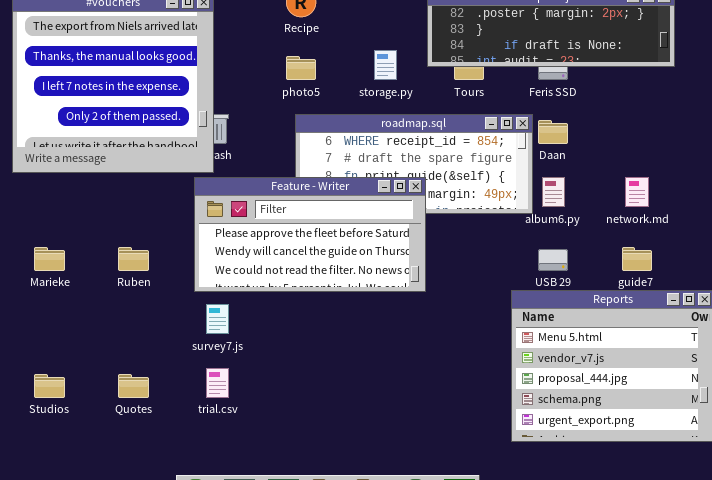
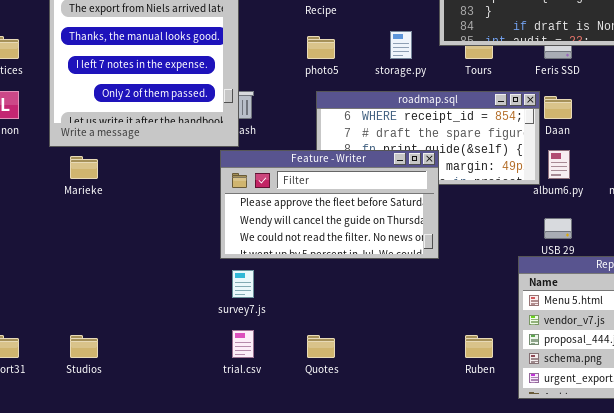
Marieke: [34,247,65,271] -> [70,156,98,179], moved
Ruben: [118,247,149,271] -> [465,335,493,358], moved
Quotes: [118,374,149,398] -> [307,335,335,358], moved

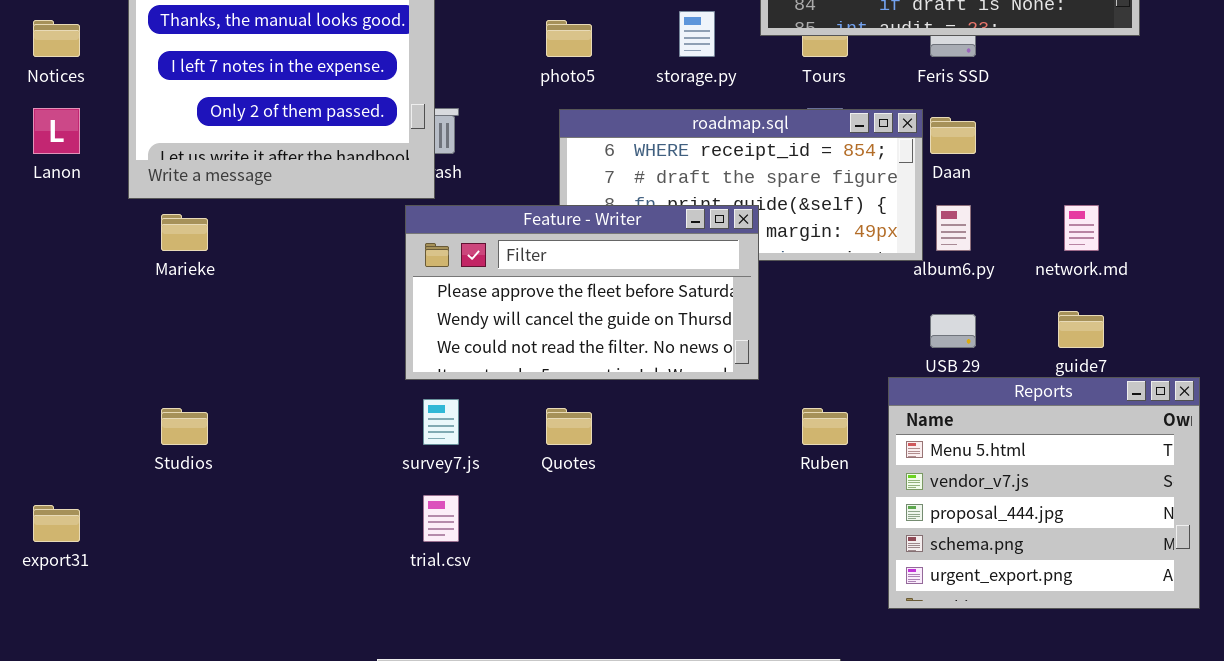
Studios: [70,335,98,358] -> [161,408,208,445], moved
Quotes: [307,335,335,358] -> [546,408,592,445], moved
Ruben: [465,335,493,358] -> [802,408,848,445], moved

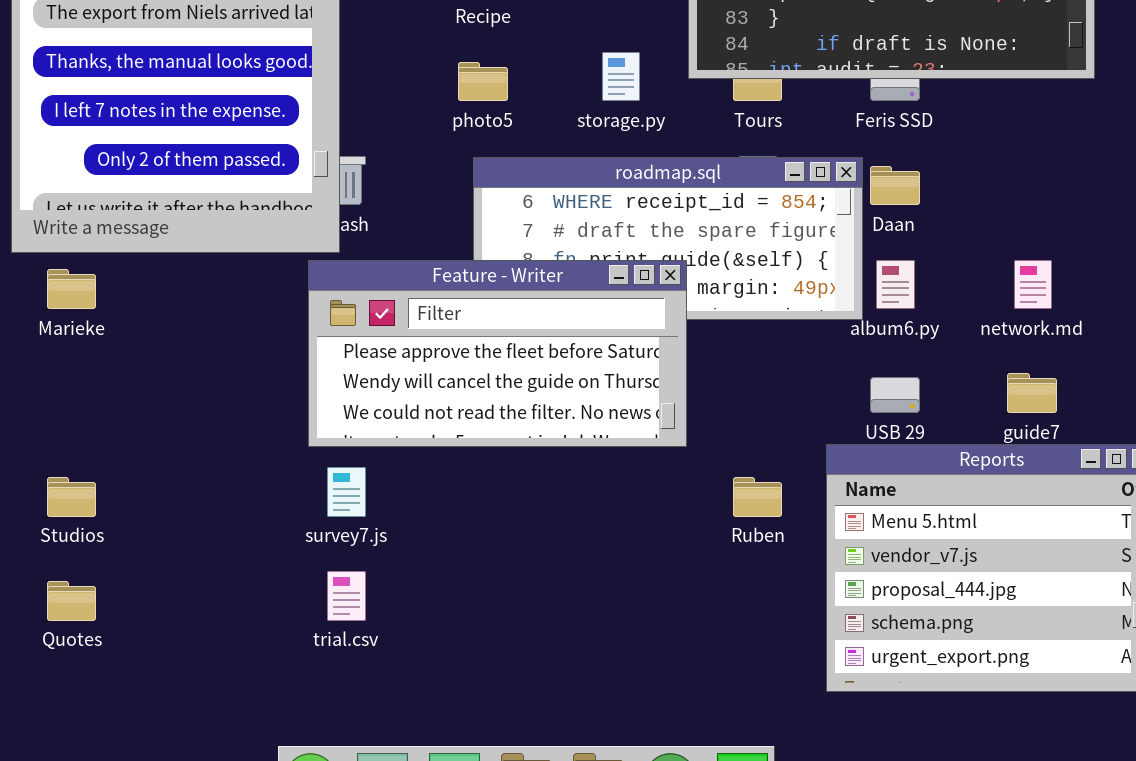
Quotes: [546,408,592,445] -> [47,581,96,621], moved

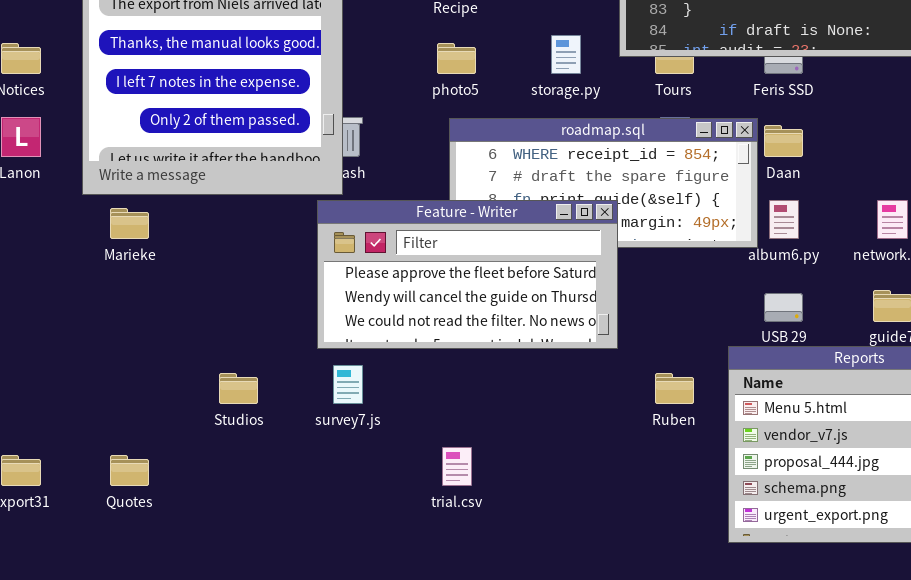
Studios: [47,477,96,517] -> [219,373,258,404], moved
trial.csv: [327,571,366,621] -> [442,447,472,486], moved

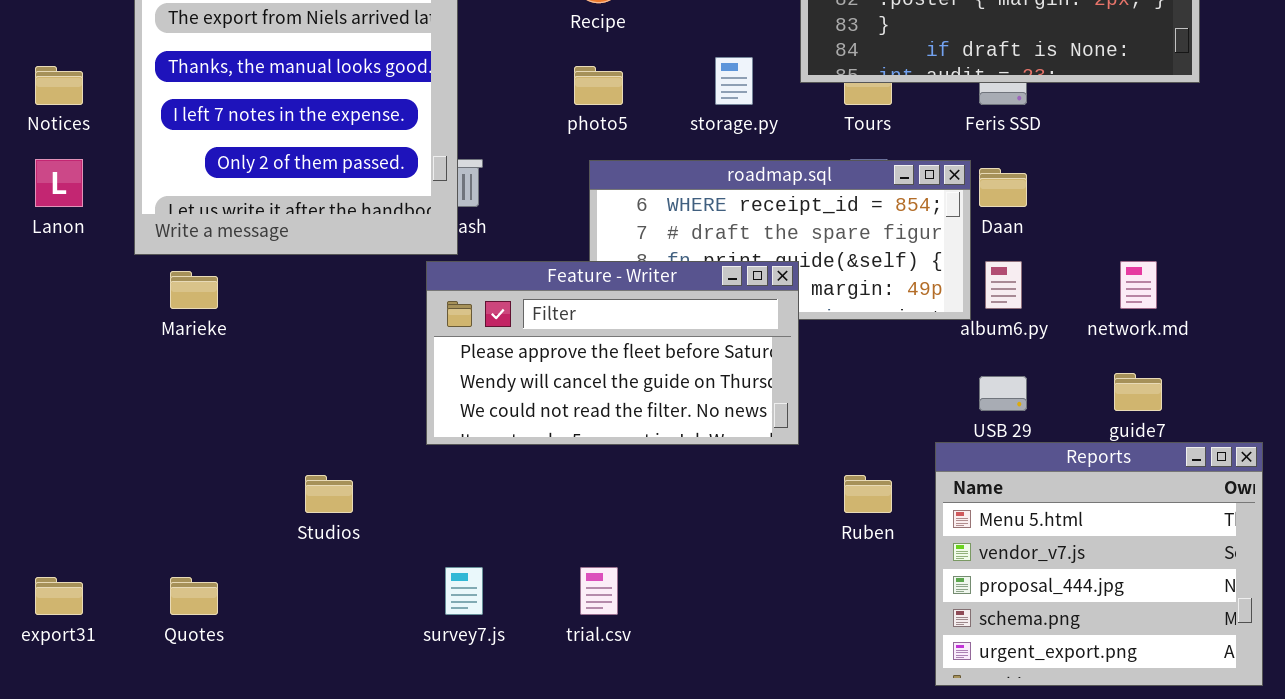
survey7.js: [333,365,363,404] -> [445,567,483,615], moved

